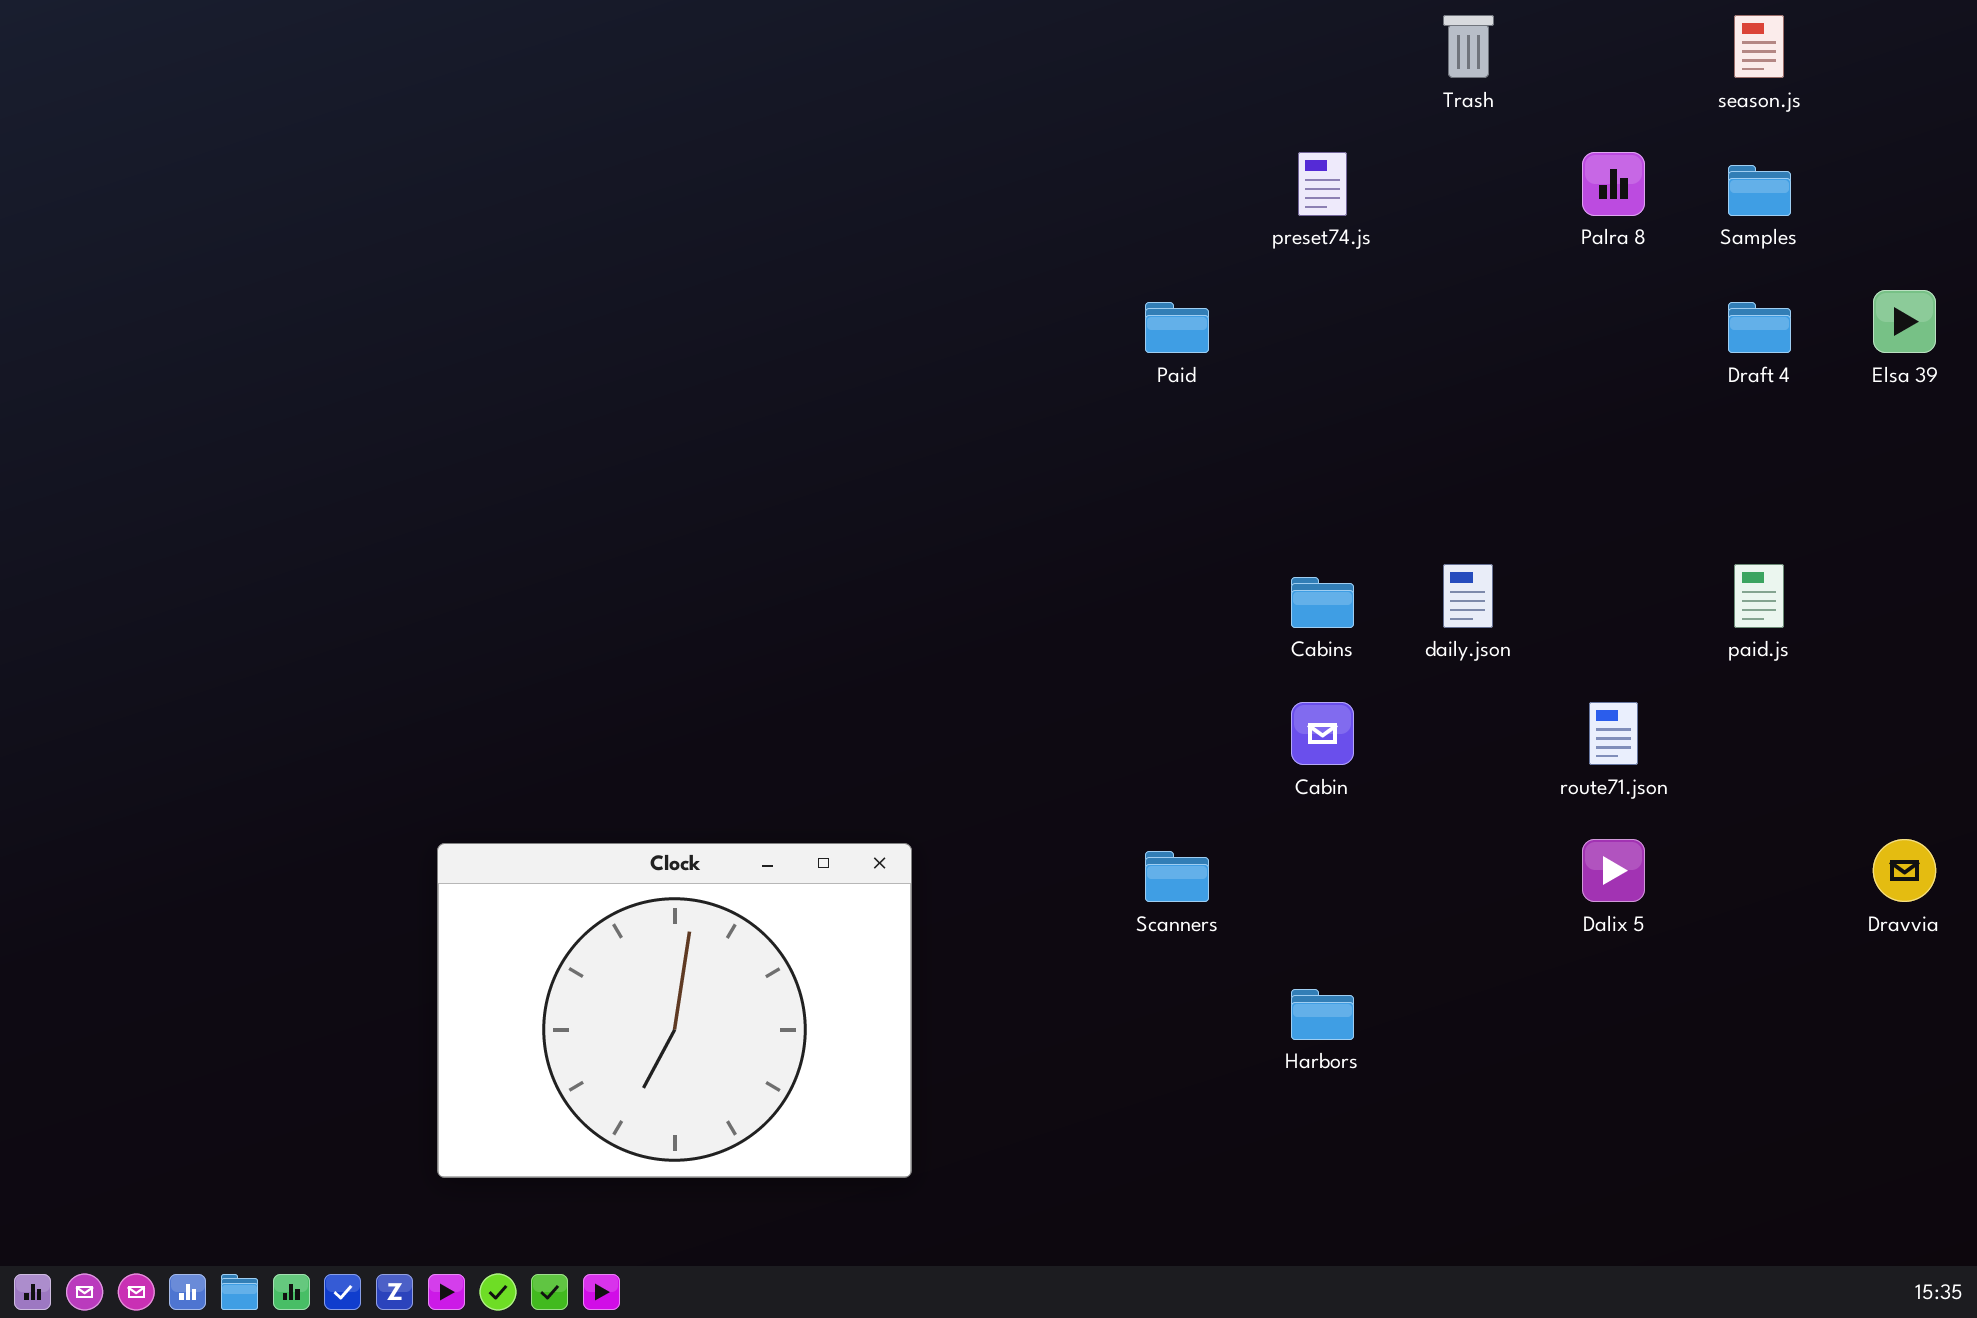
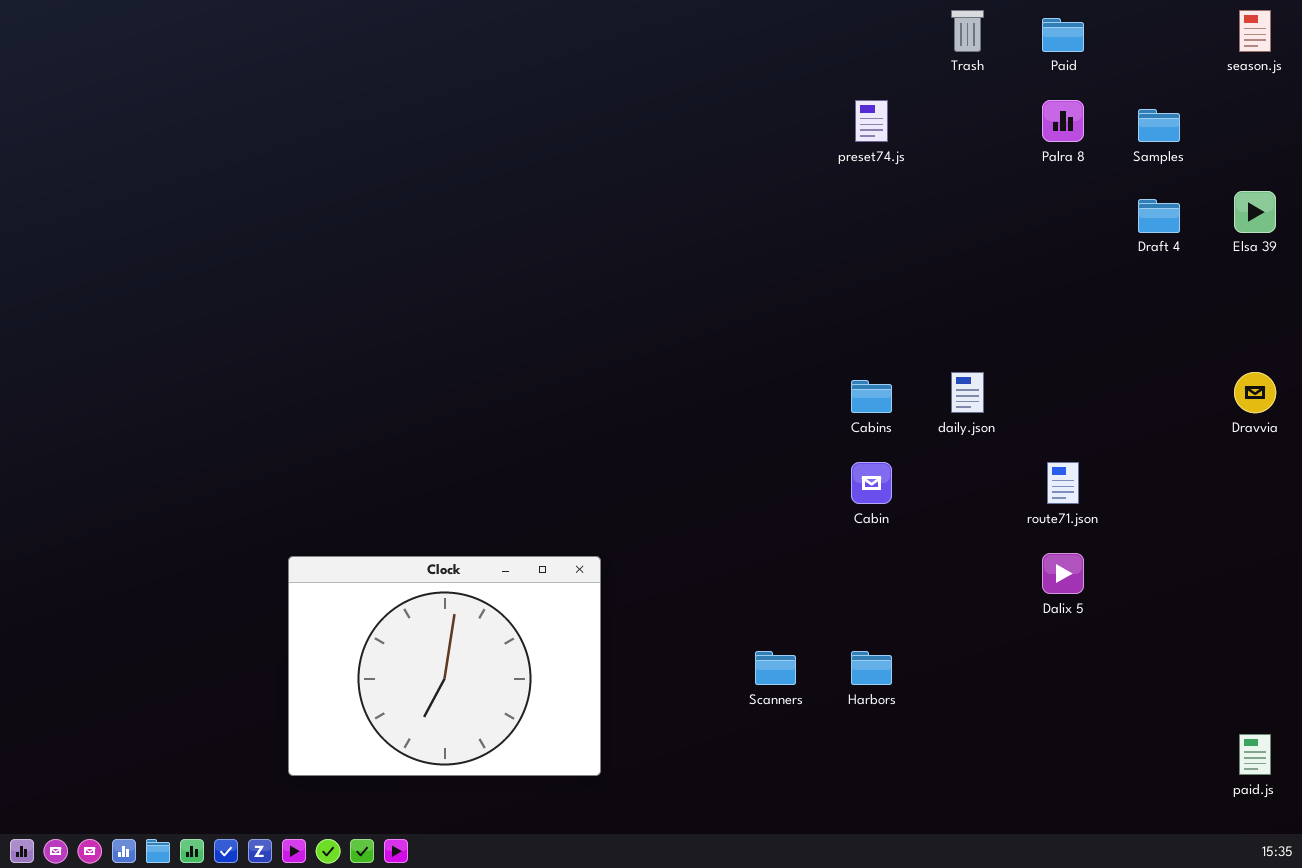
season.js: [1734,15,1784,78] -> [1239,10,1271,52], moved
Paid: [1145,302,1209,353] -> [1042,18,1084,52], moved
paid.js: [1734,564,1784,628] -> [1239,734,1271,775], moved
Dravvia: [1873,839,1936,902] -> [1234,372,1276,413], moved
Scanners: [1145,851,1209,902] -> [755,651,796,685], moved

